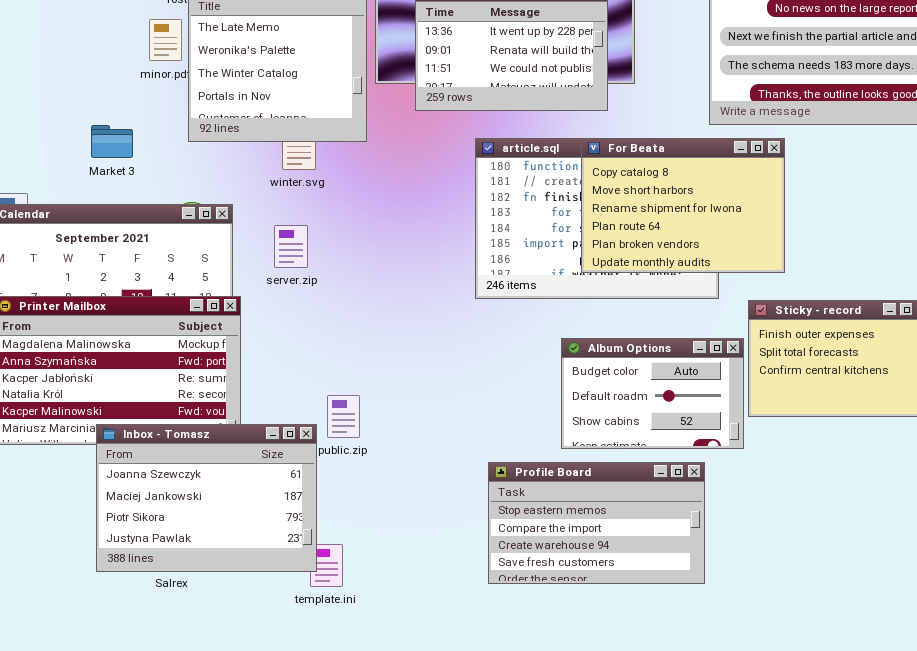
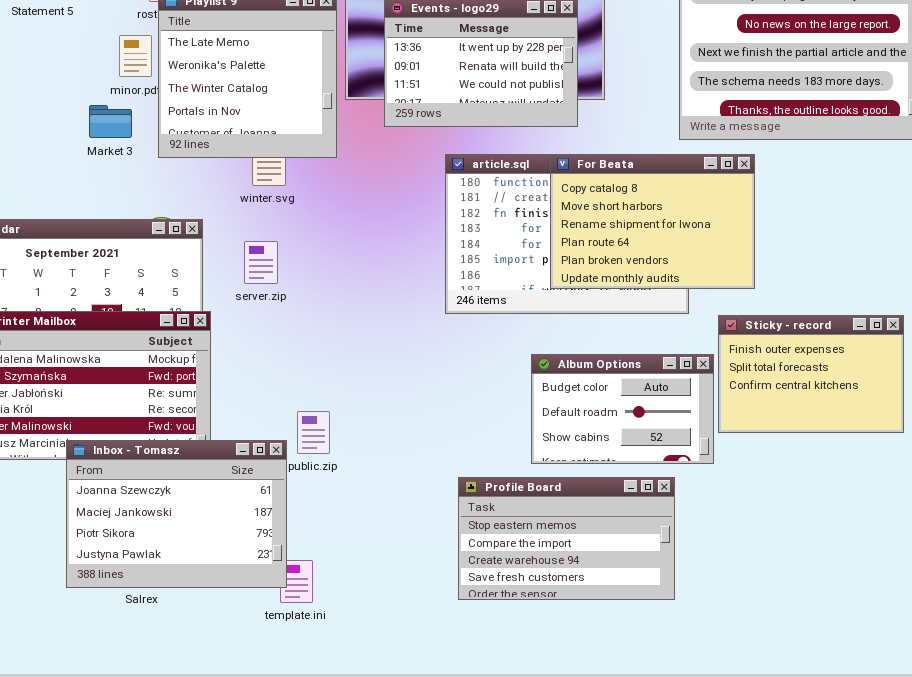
Market 3: [91,125,133,158] -> [89,105,132,138], moved

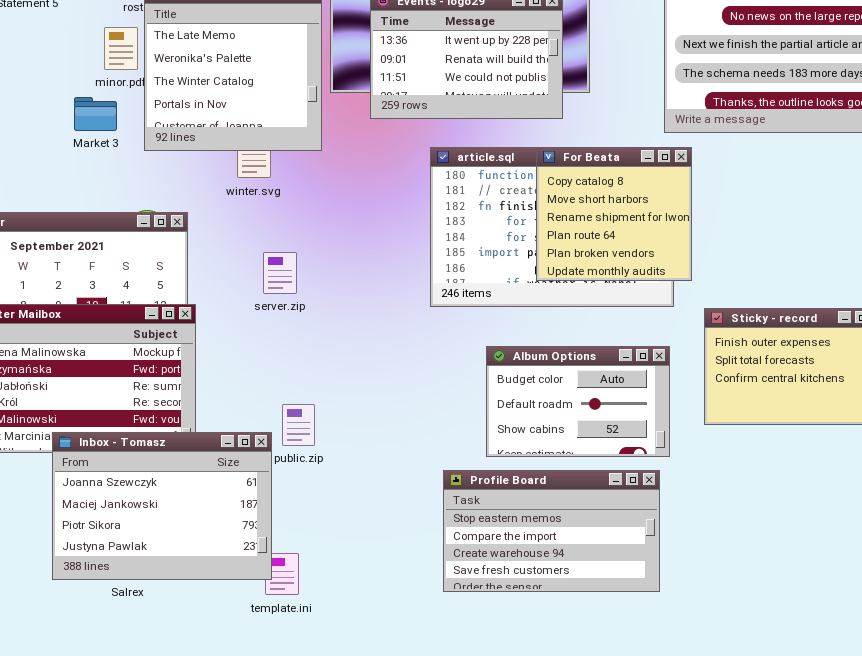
For Beata: [550,154,755,289] -> [536,147,692,281], resized
server.zip: [244,241,278,284] -> [263,252,297,294], moved
Album Options: [531,354,714,464] -> [486,346,670,457], moved

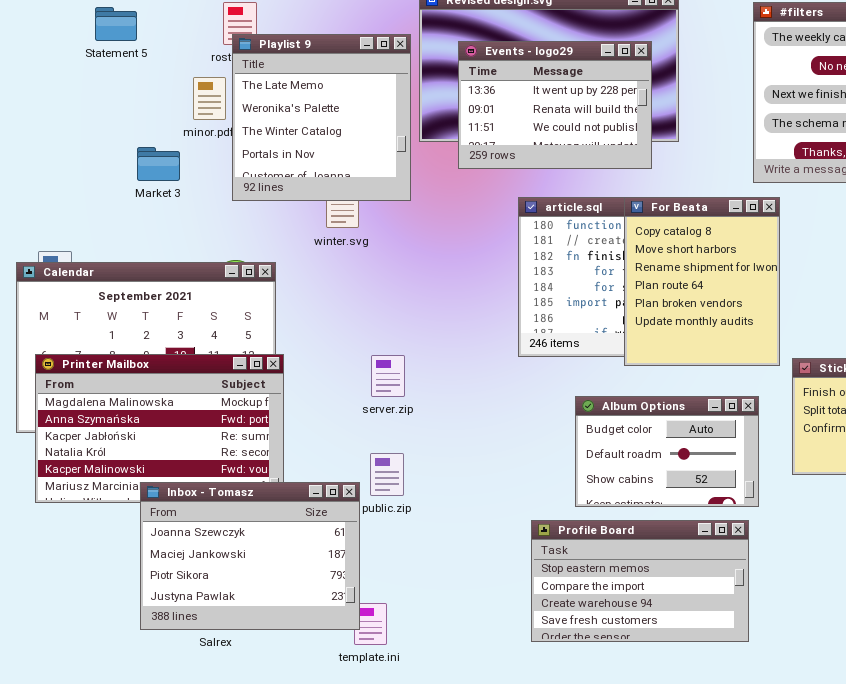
Market 3: [74,97,117,131] -> [137,147,180,181], moved
For Beata: [536,147,692,281] -> [624,197,780,366], resized
server.zip: [263,252,297,294] -> [371,355,405,397], moved

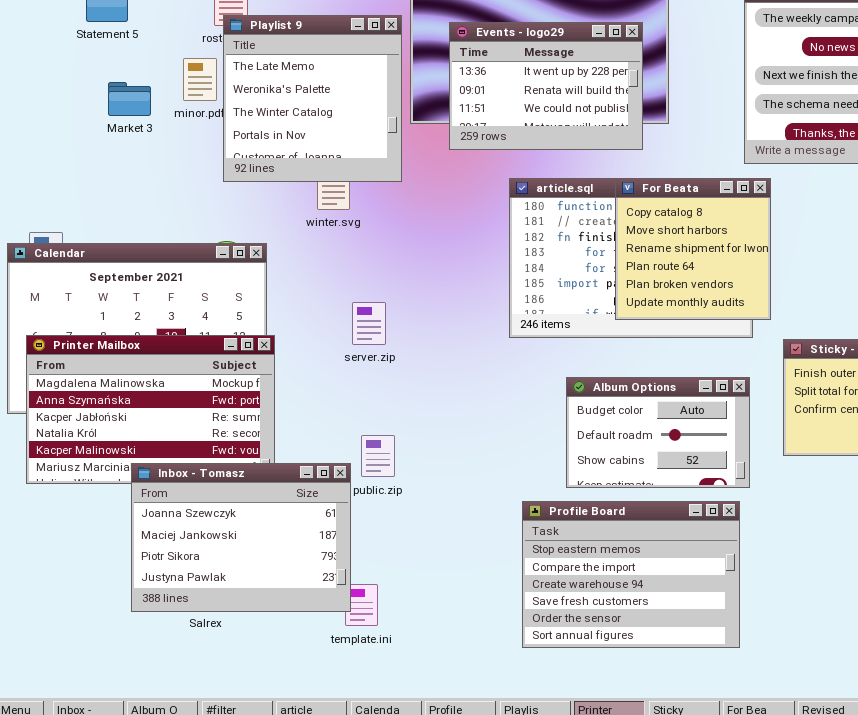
Market 3: [137,147,180,181] -> [108,82,151,116], moved
For Beata: [624,197,780,366] -> [615,178,771,320], resized
server.zip: [371,355,405,397] -> [352,302,386,345], moved
Profile Board: [531,520,749,642] -> [522,501,740,648], resized

